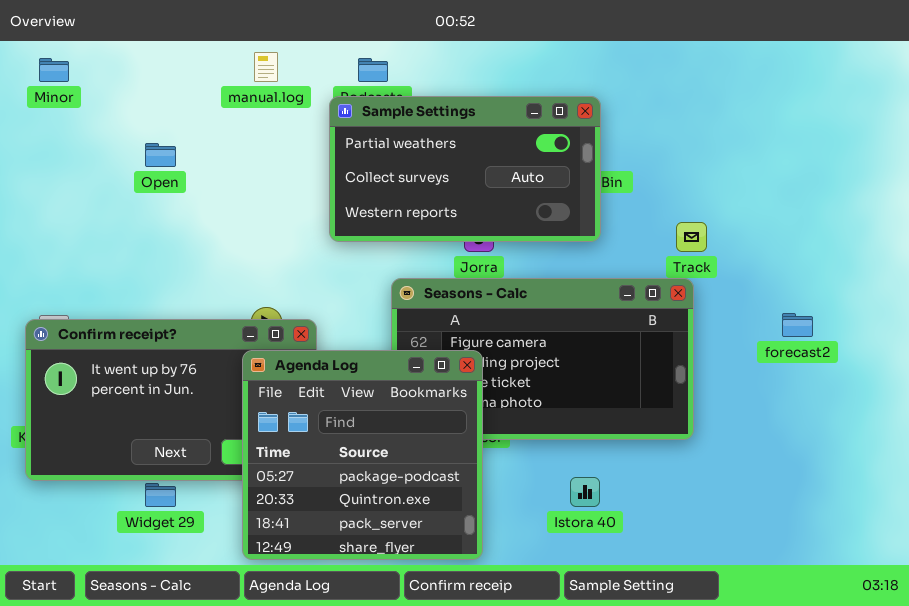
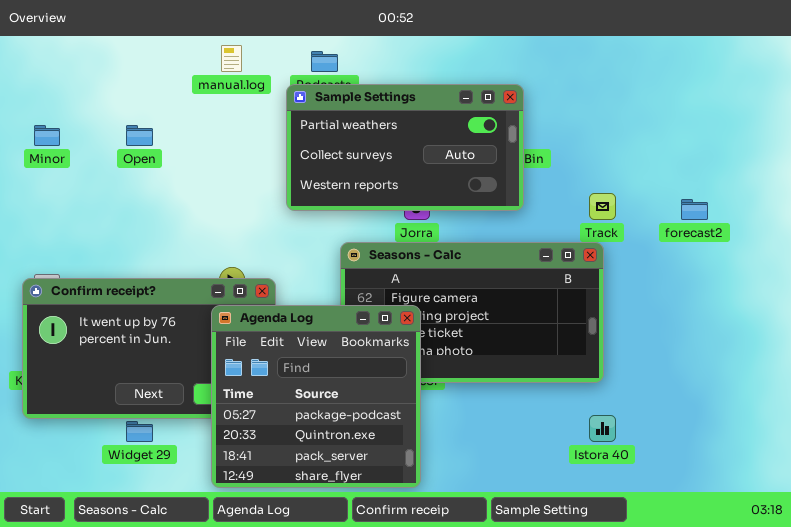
Minor: [39,58,69,82] -> [34,125,60,146], moved
forecast2: [782,313,813,337] -> [681,199,708,220], moved
Istora 40: [570,477,600,507] -> [589,415,616,442], moved

